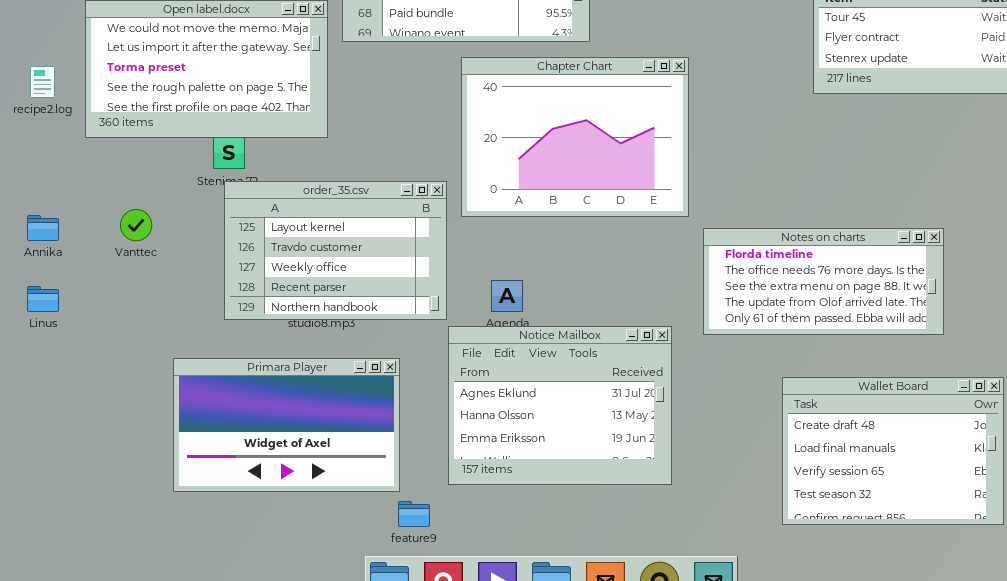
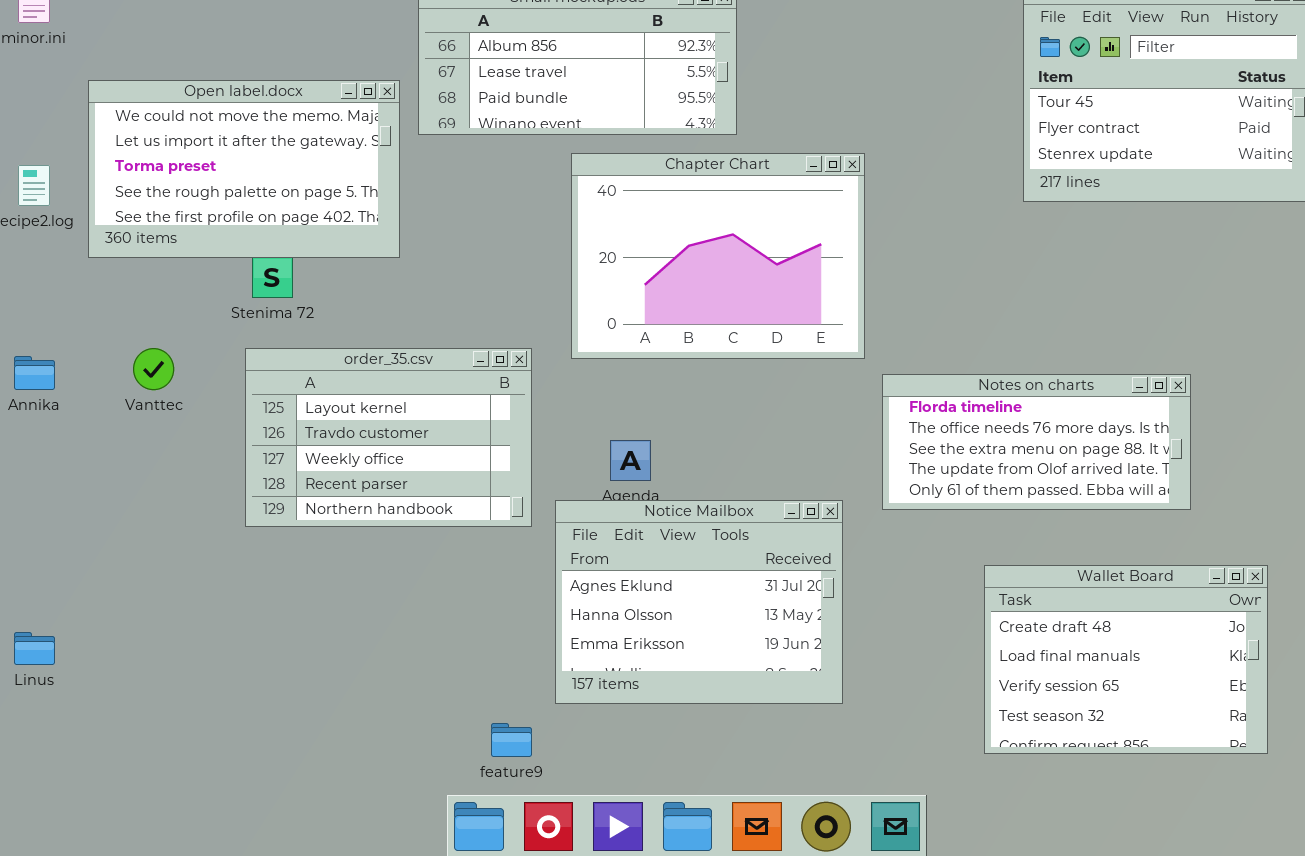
order_35.csv: [224,181,447,320] -> [245,348,532,527], moved
Linus: [27,286,59,312] -> [14,632,55,665], moved
Primara Player: [173,358,400,492] -> none, closed

